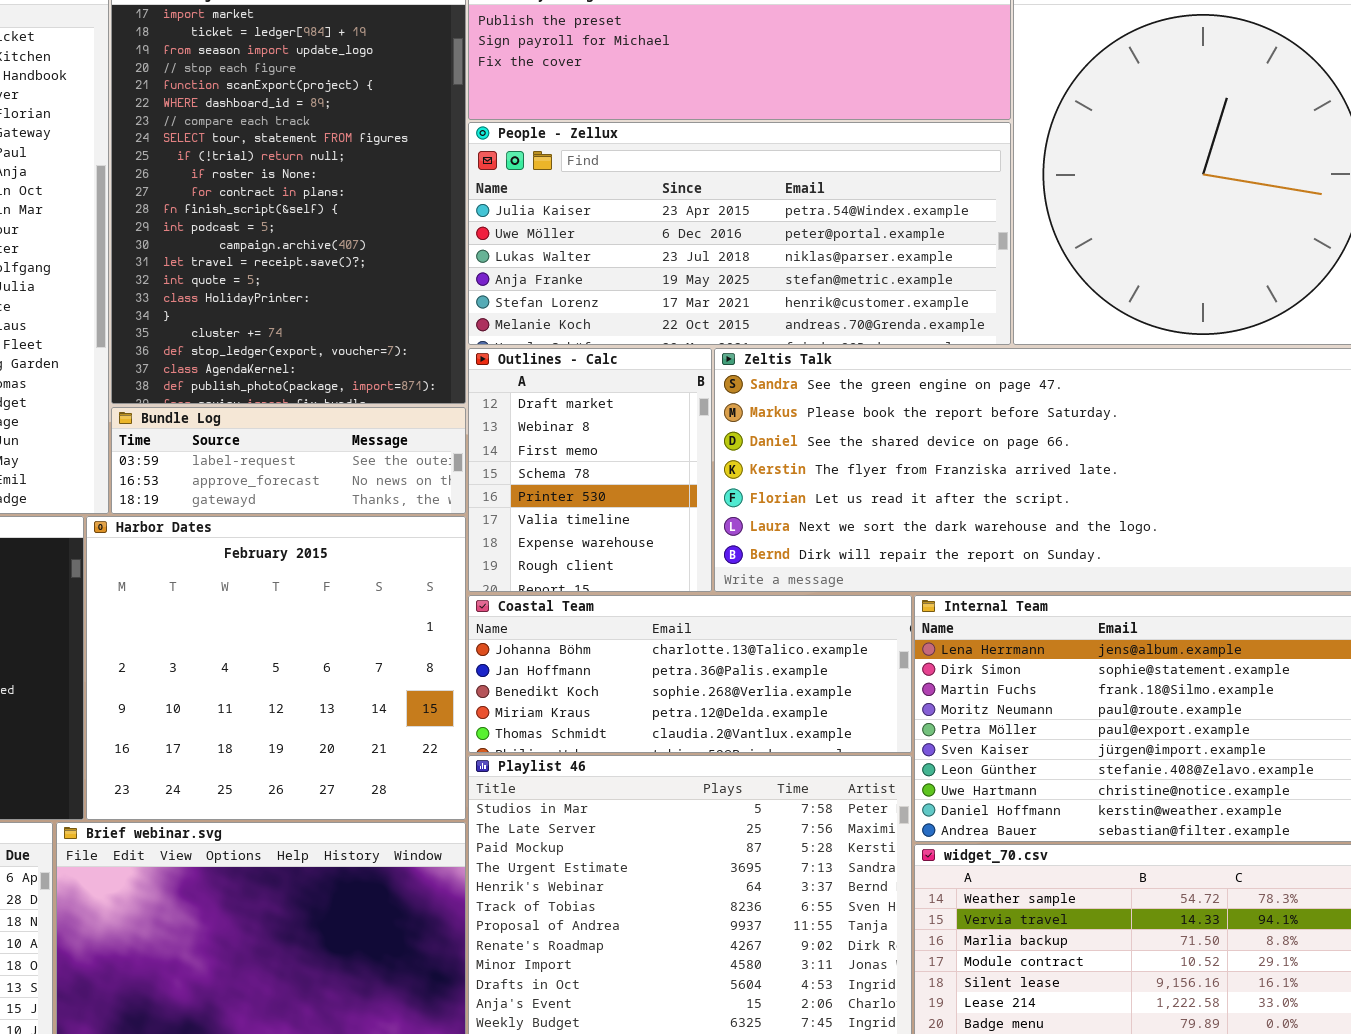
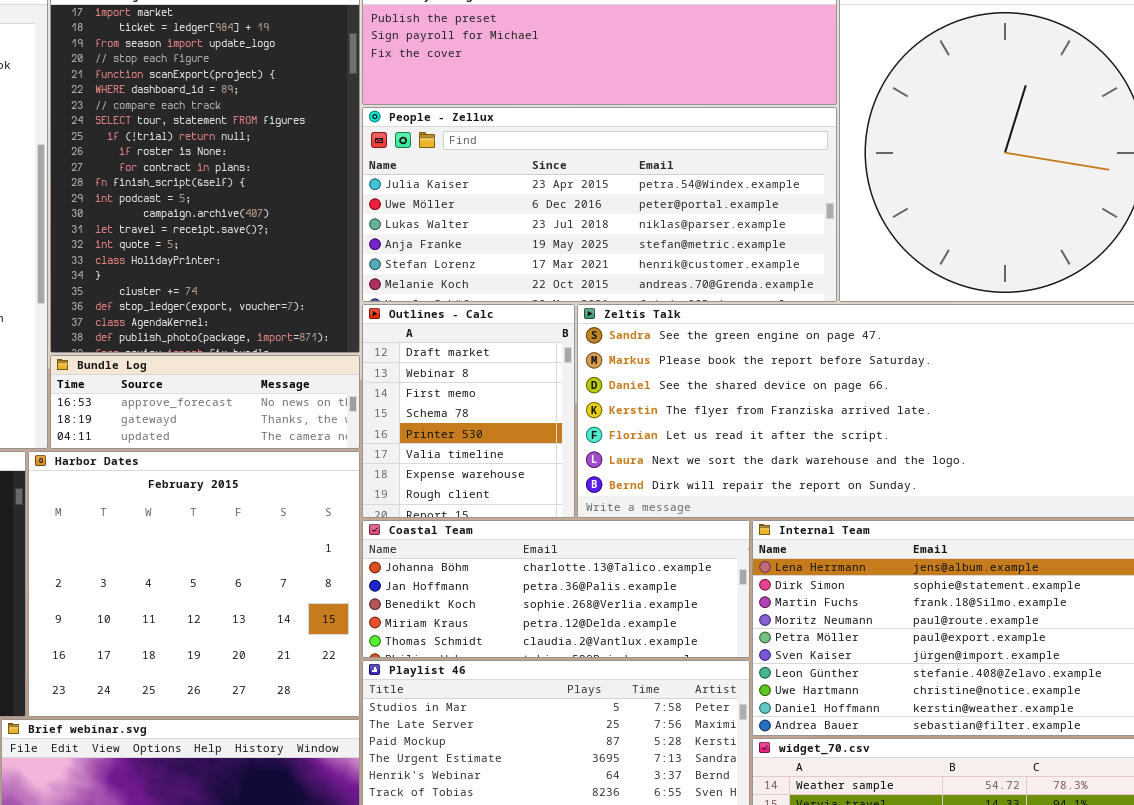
Bundle Log: [111,407,466,514] -> [50,355,360,449], scrolled down 1 row

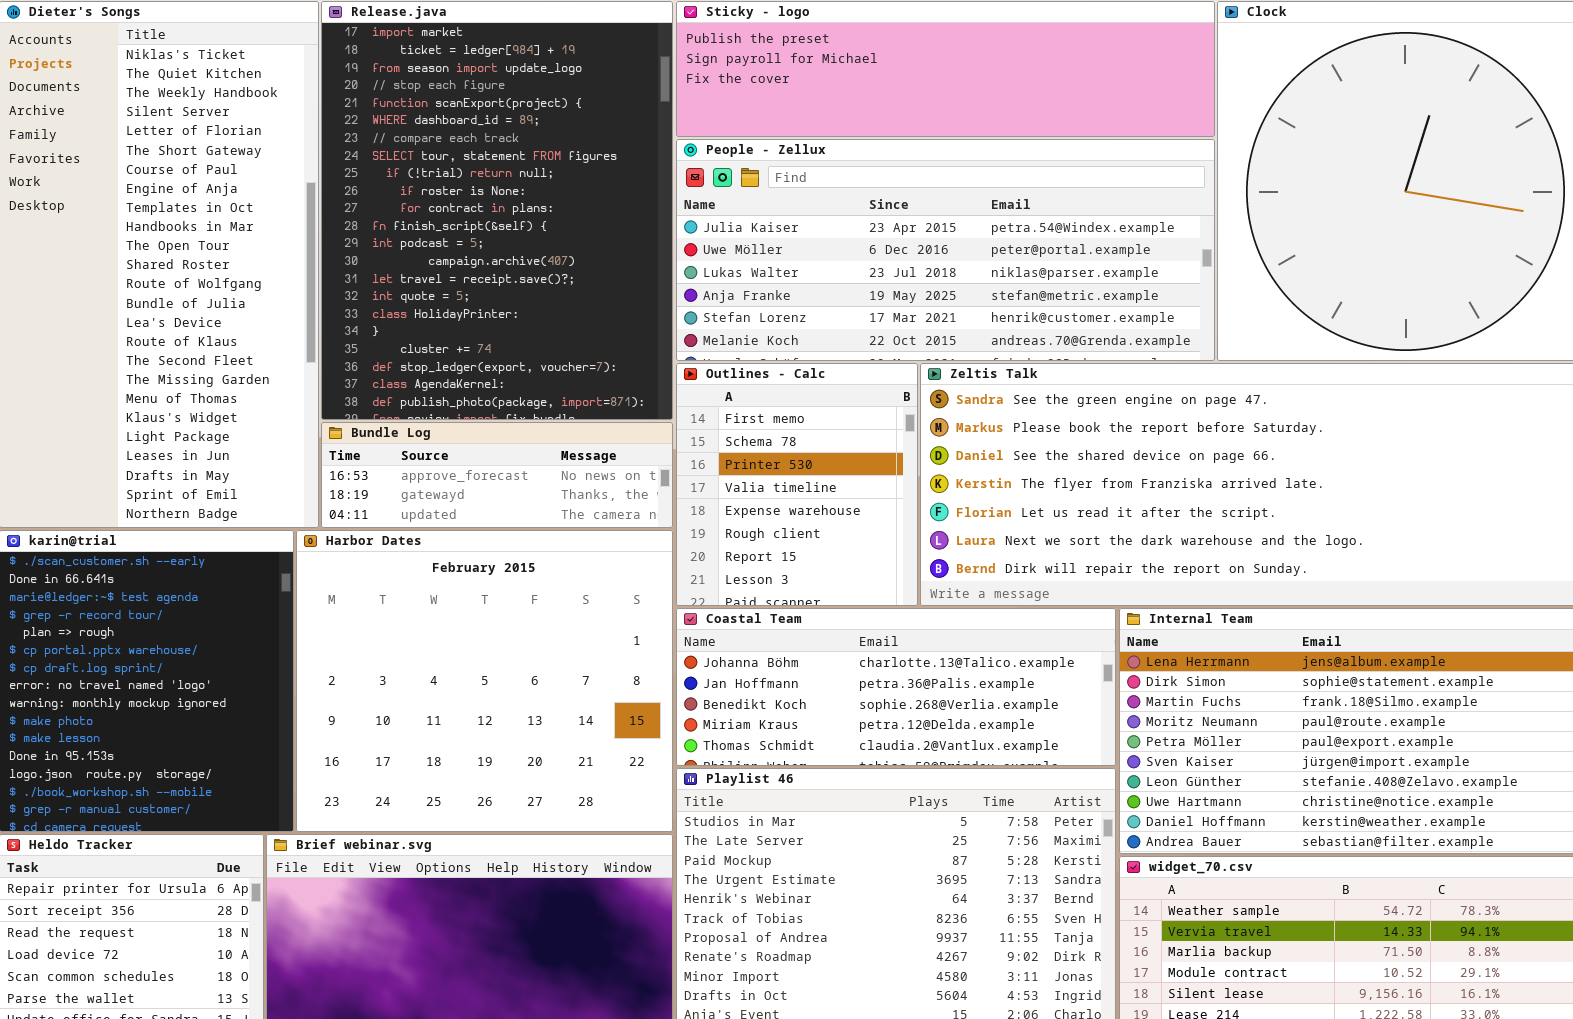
Outlines - Calc: [362,304,575,518] -> [676,363,918,606], scrolled down 2 rows

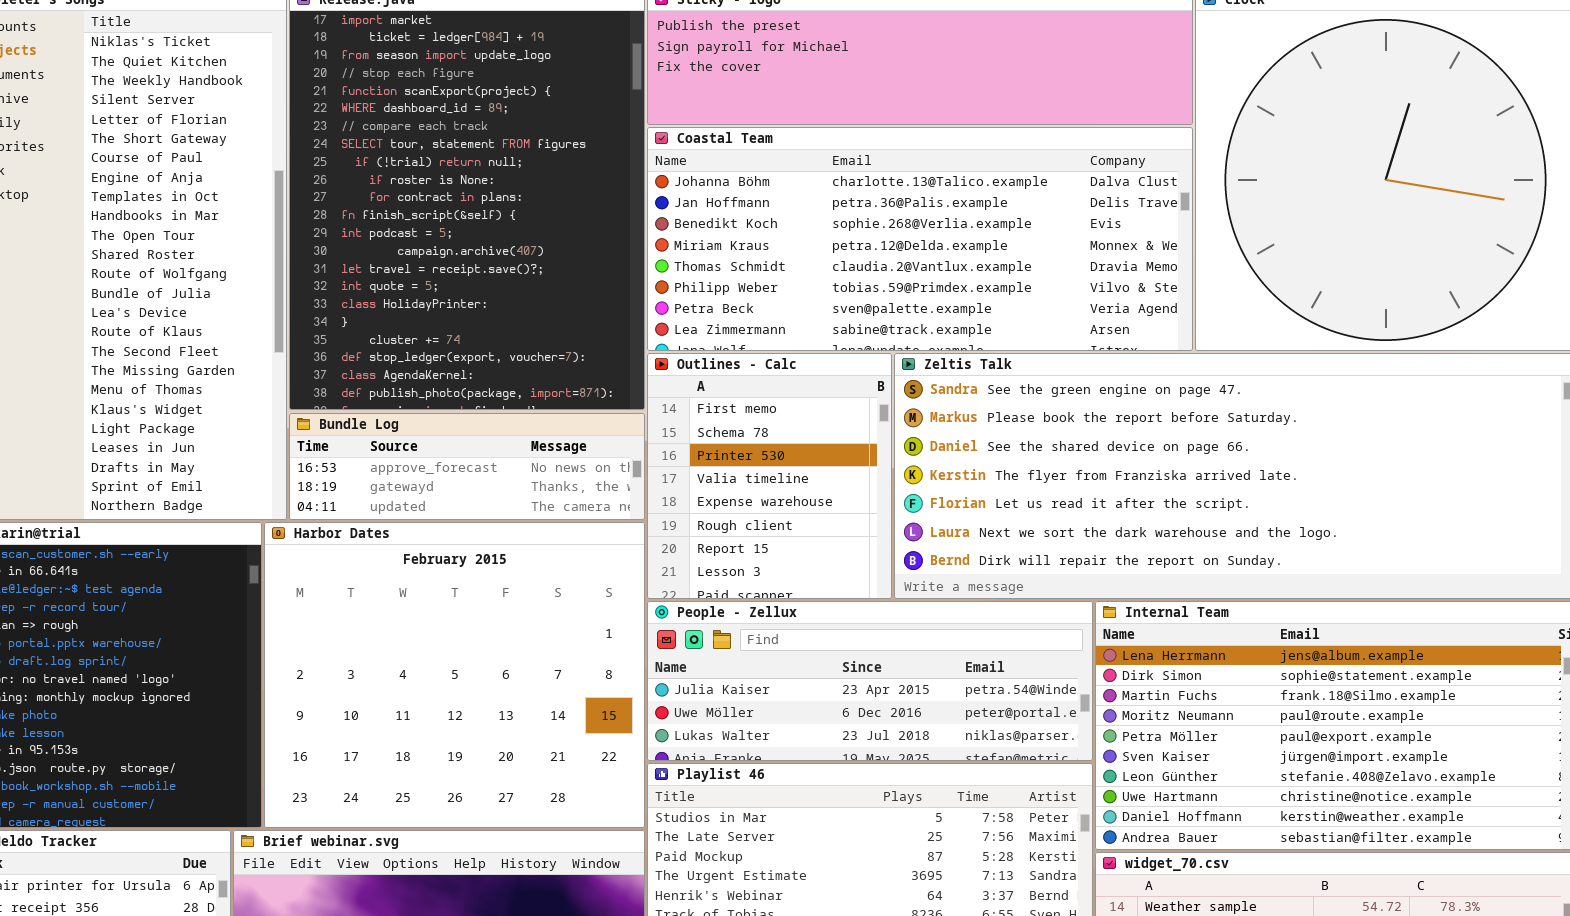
People - Zellux: [676,139,1215,361] -> [647,601,1093,761], moved, resized
Coastal Team: [676,608,1116,766] -> [647,127,1193,351], moved, resized

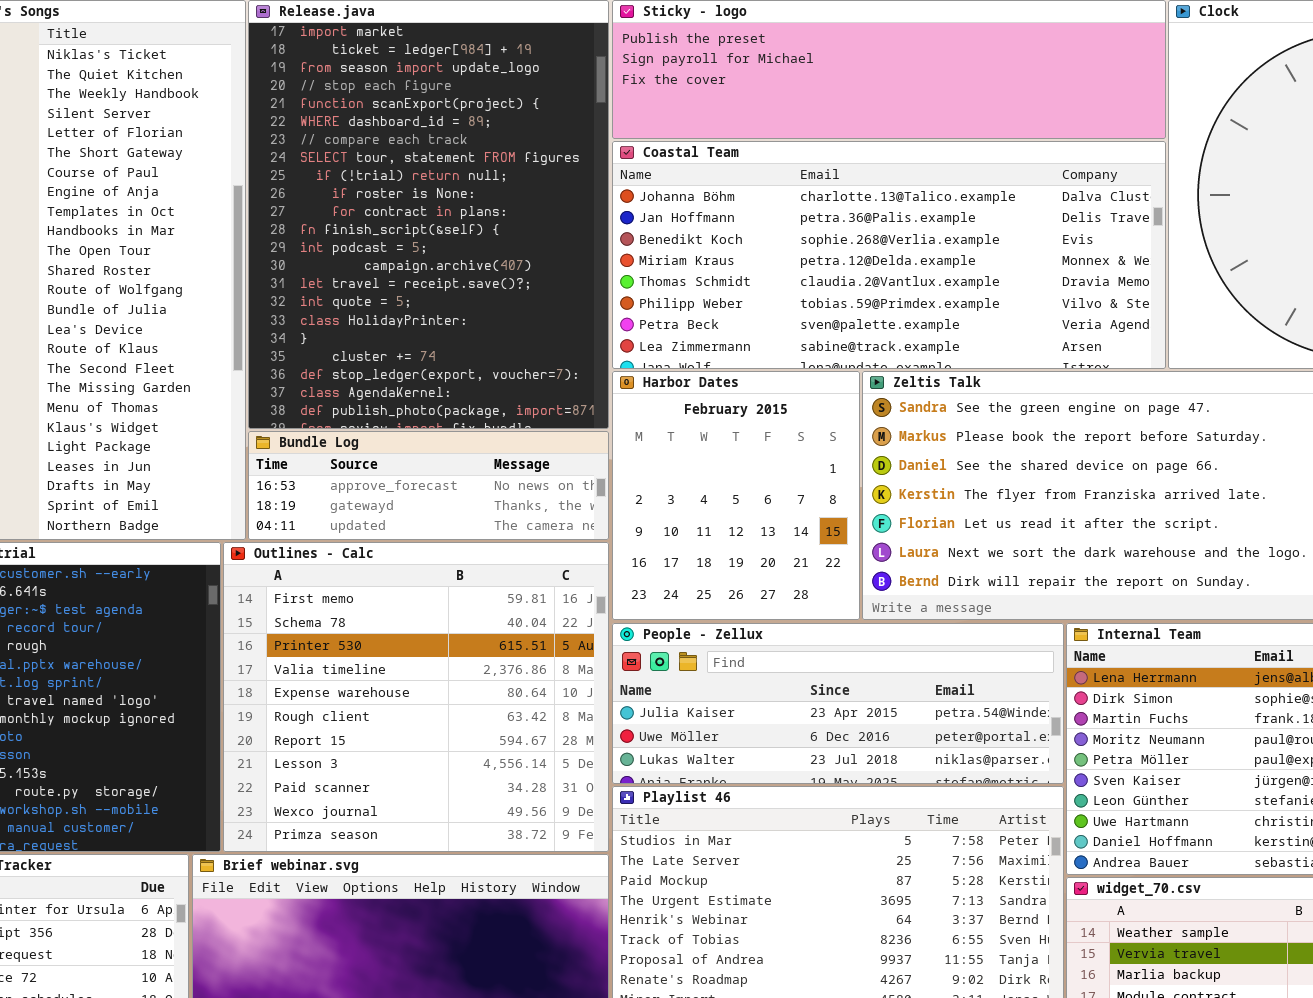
Outlines - Calc: [647,353,892,599] -> [223,542,609,852], moved, resized
Harbor Dates: [264,522,645,828] -> [612,371,860,620], moved, resized

